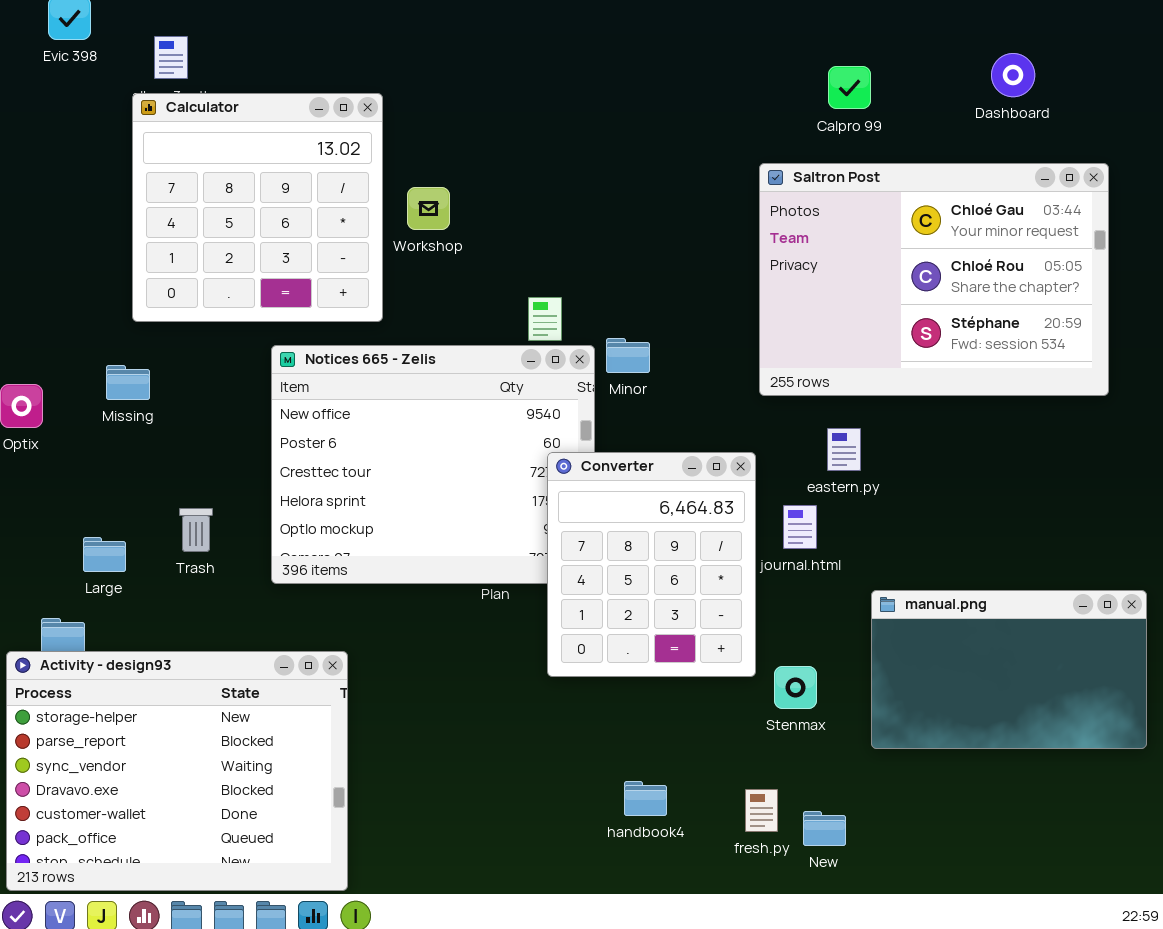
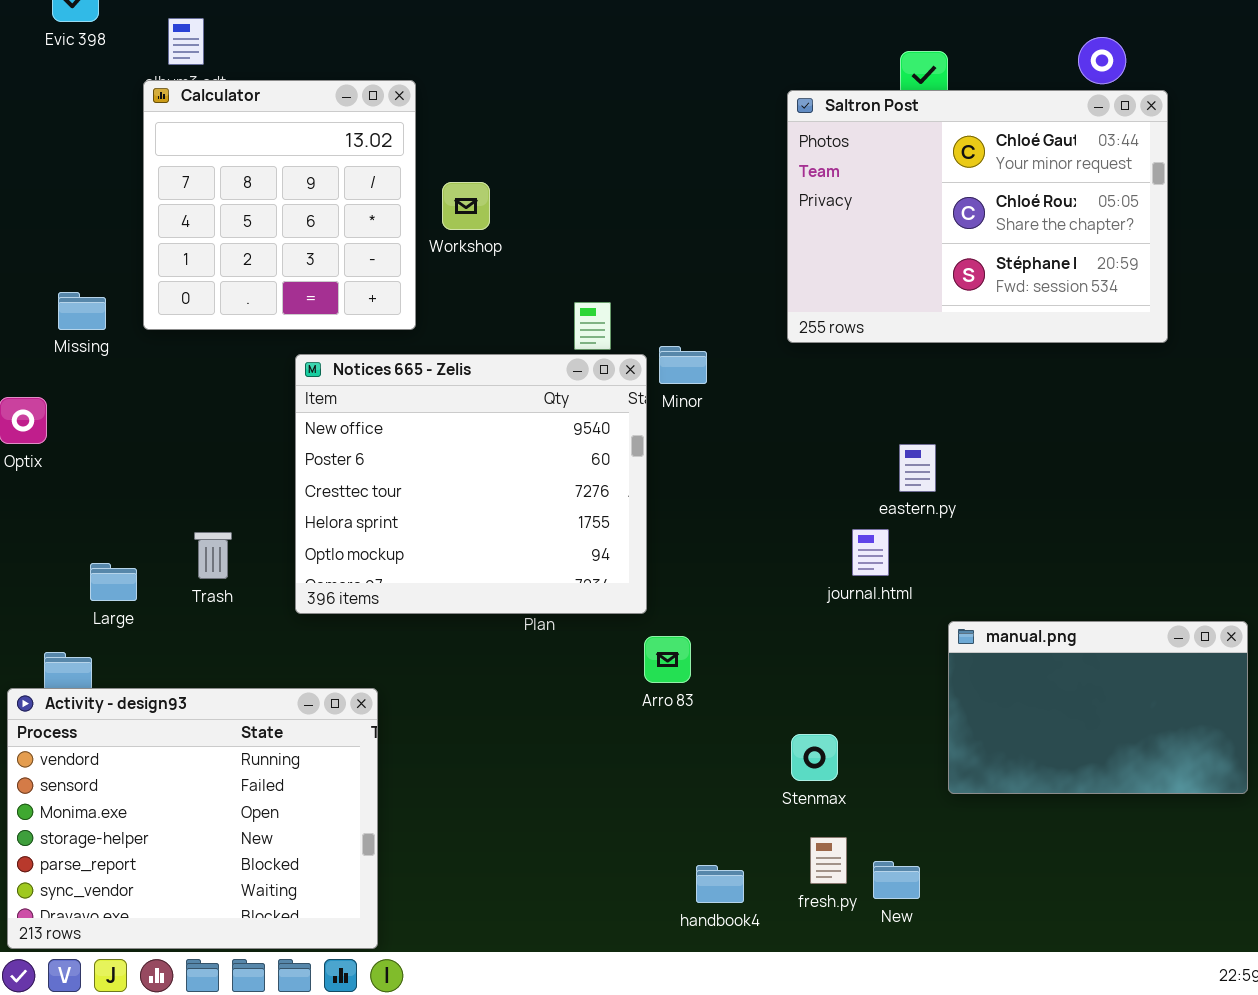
Saltron Post: [759,163,1109,396] -> [787,90,1168,343], moved
Missing: [106,365,150,400] -> [58,292,106,330], moved
Converter: [547,452,756,677] -> none, closed
Activity - design93: [6,651,348,891] -> [7,688,378,949], scrolled up 3 rows
Stenmax: [774,666,817,709] -> [791,734,838,781], moved
handbook4: [624,781,667,816] -> [696,865,744,903], moved

